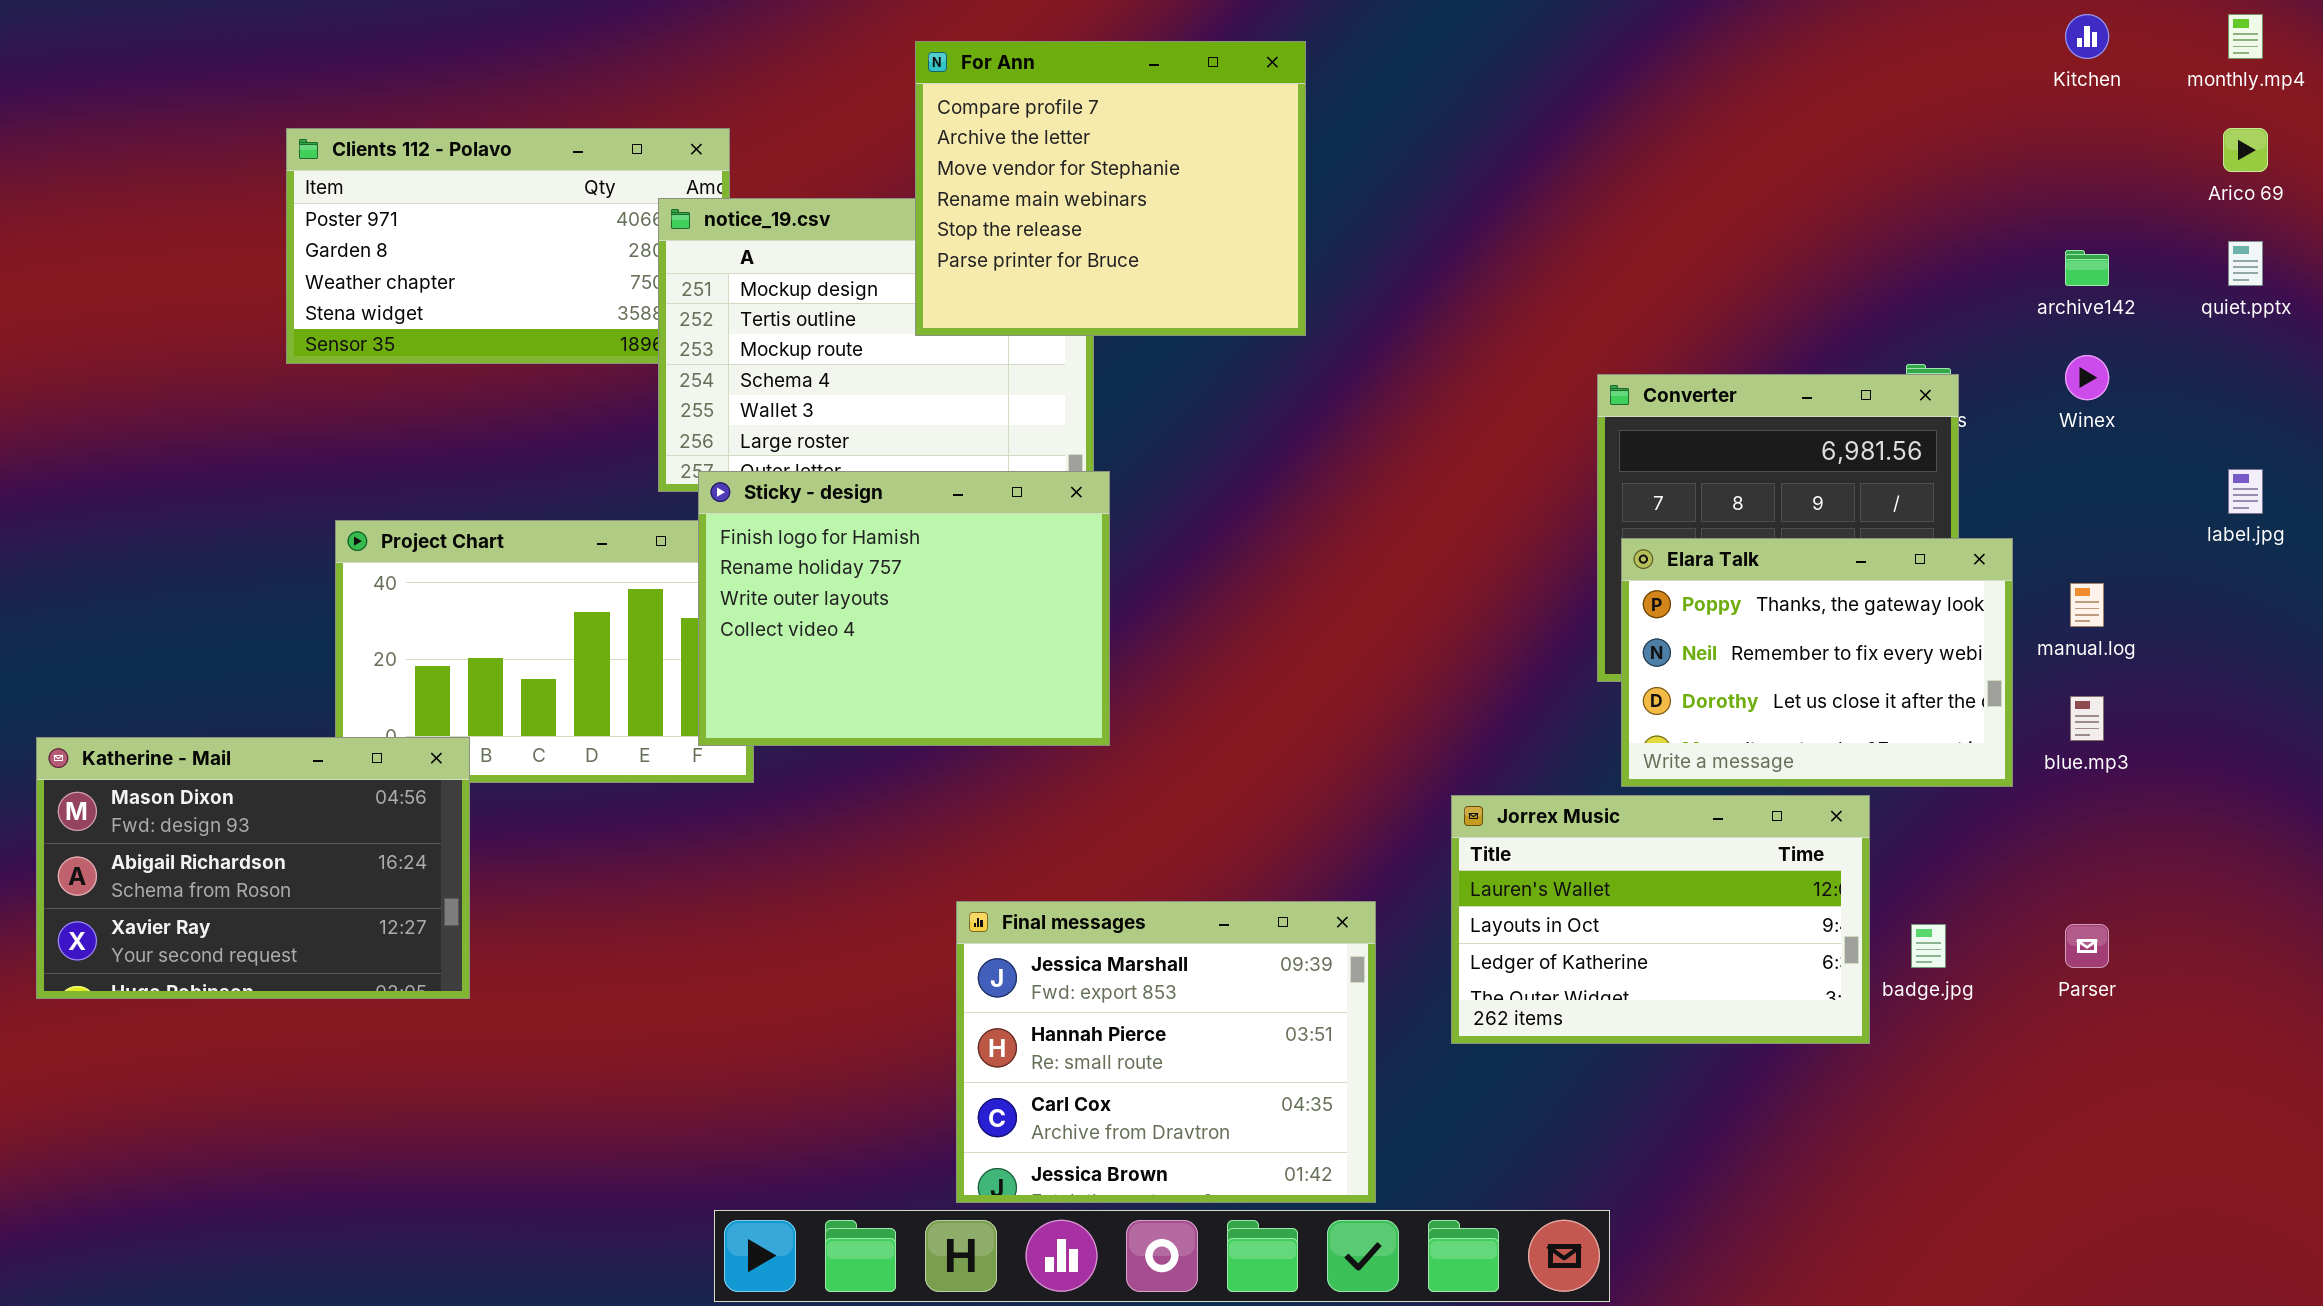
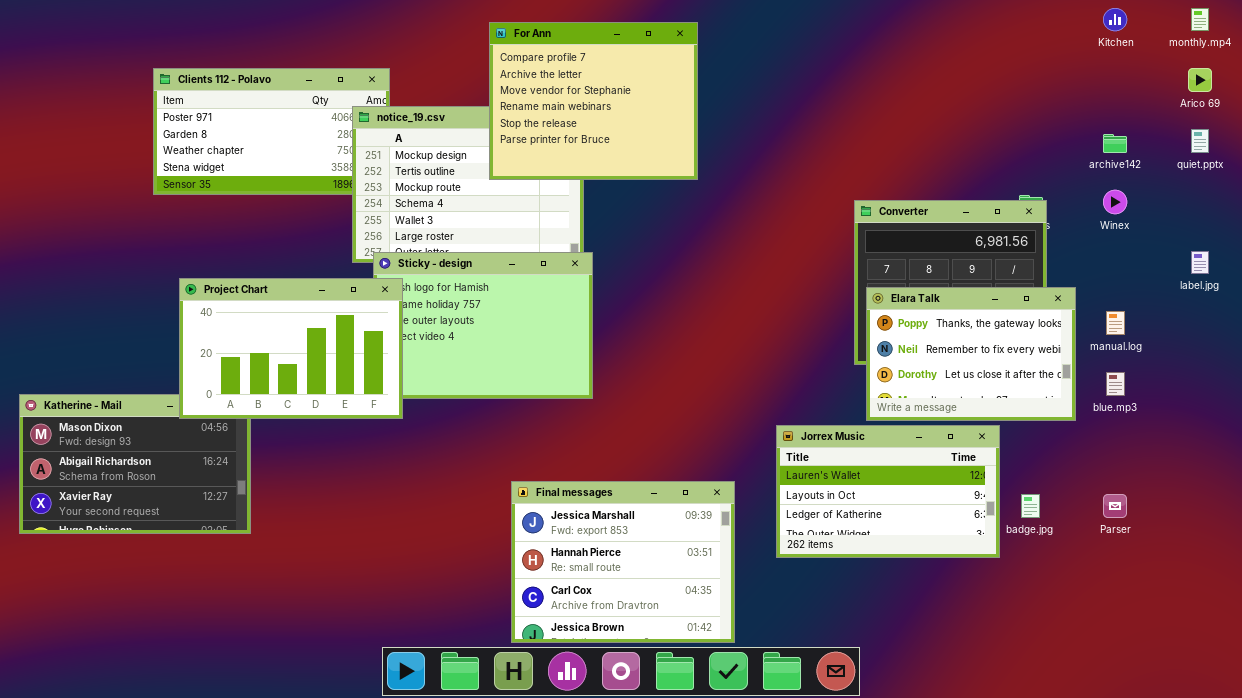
Project Chart: [335,520,754,783] -> [179,278,403,419], raised

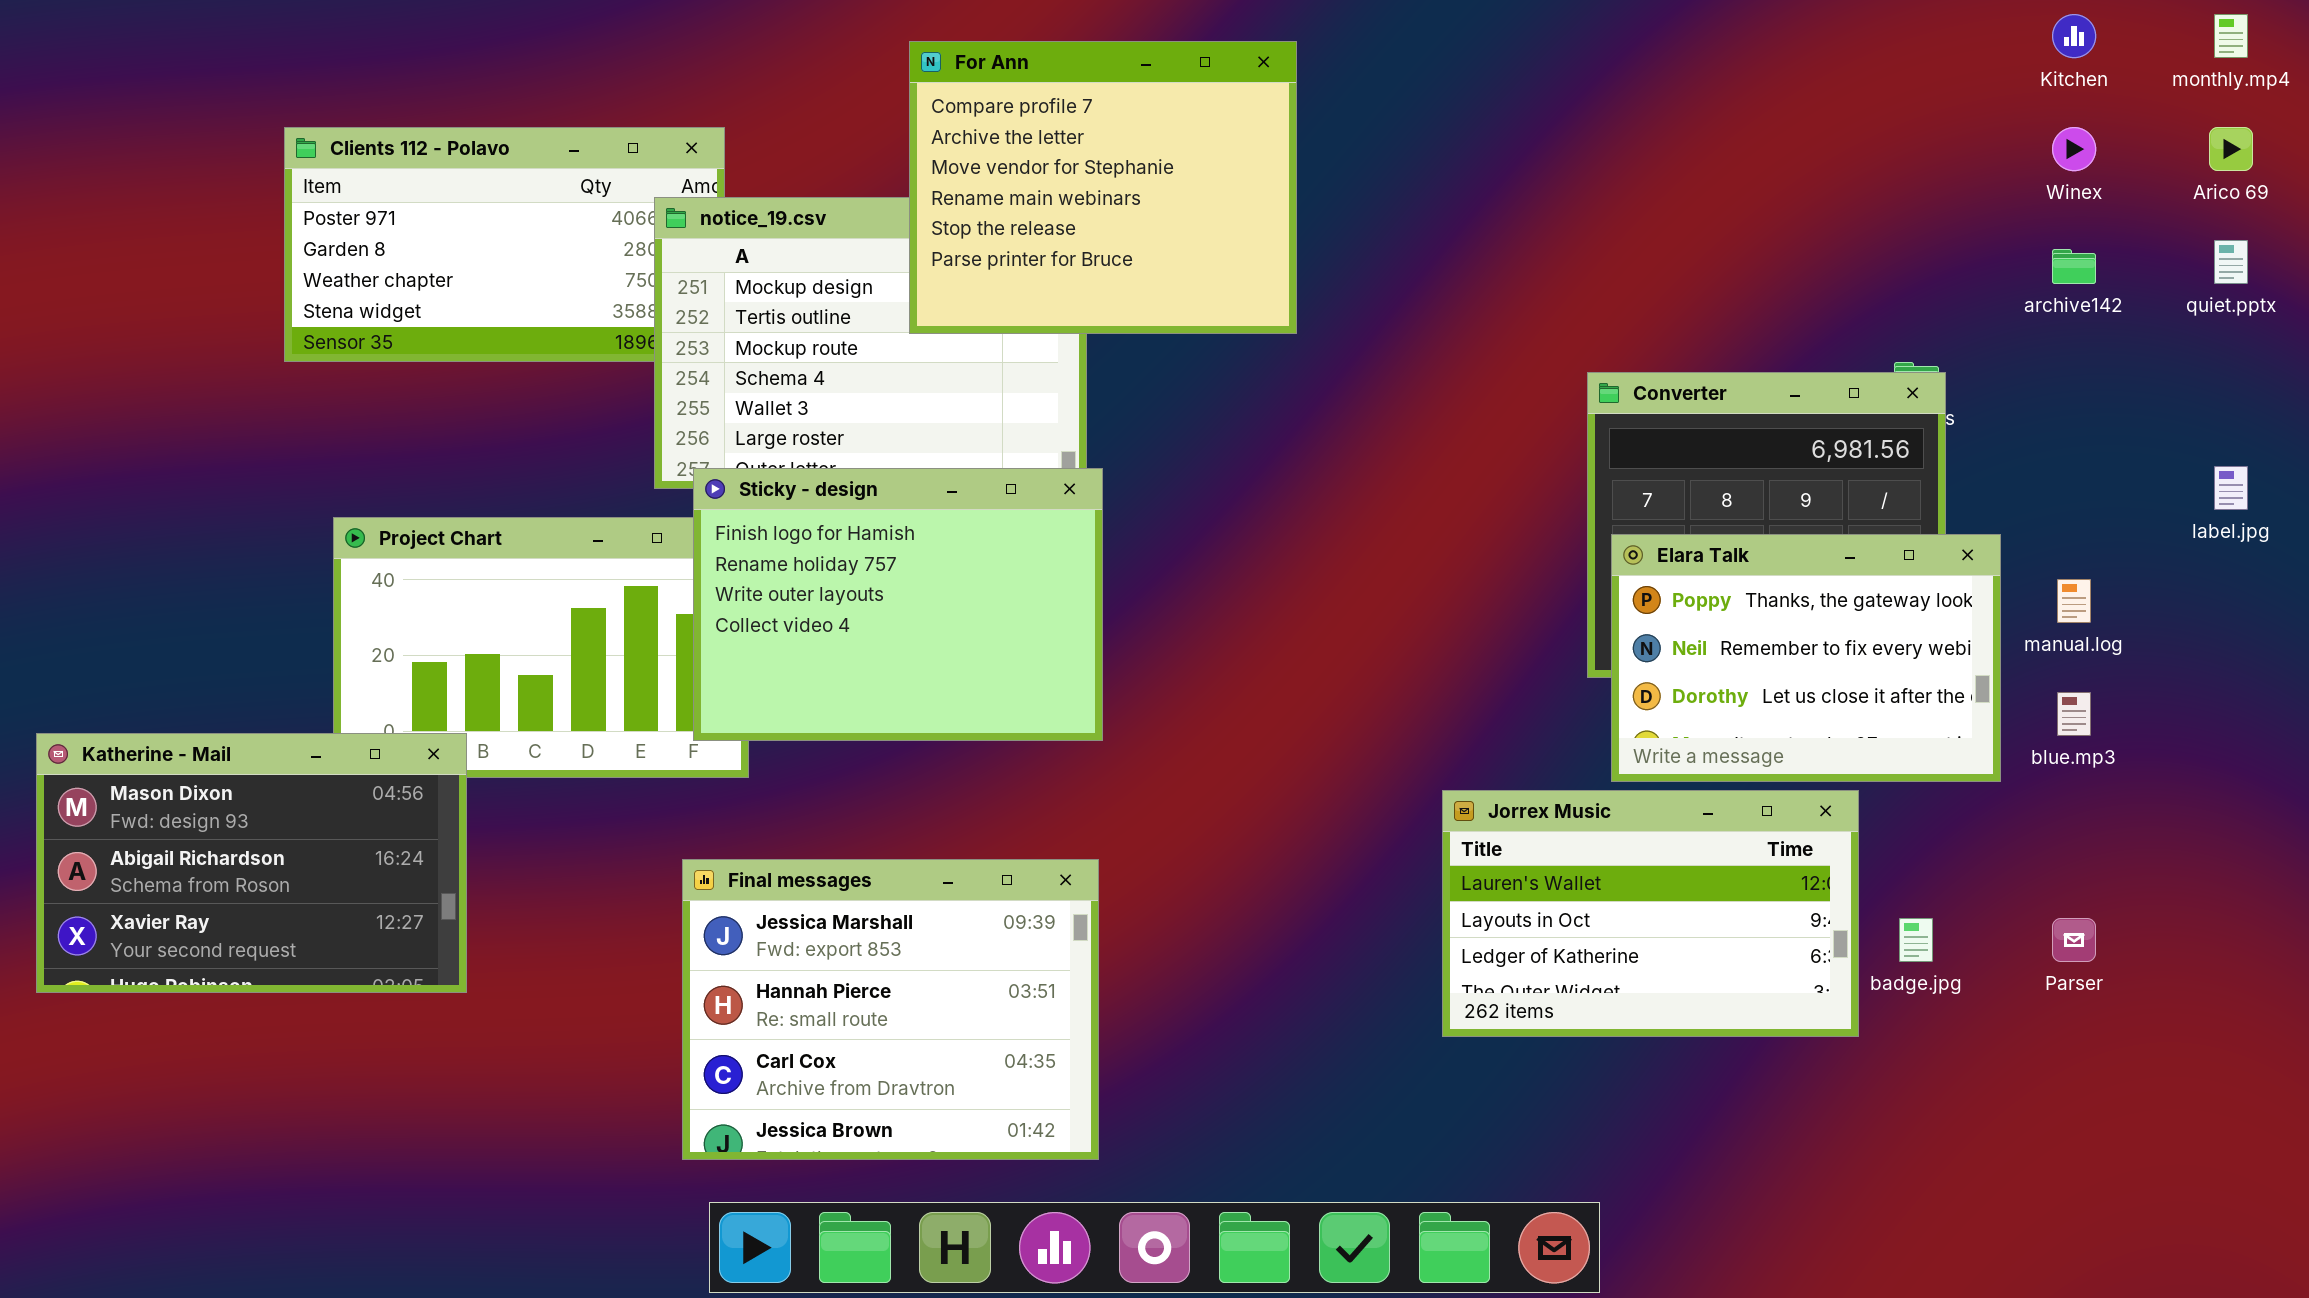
Winex: [1103,190,1127,214] -> [2052,127,2096,171], moved
Sticky - design: [373,252,593,399] -> [693,468,1103,741], raised
Katherine - Mail: [19,394,251,534] -> [36,733,467,993], raised
Final messages: [511,481,735,643] -> [682,859,1099,1160], moved

